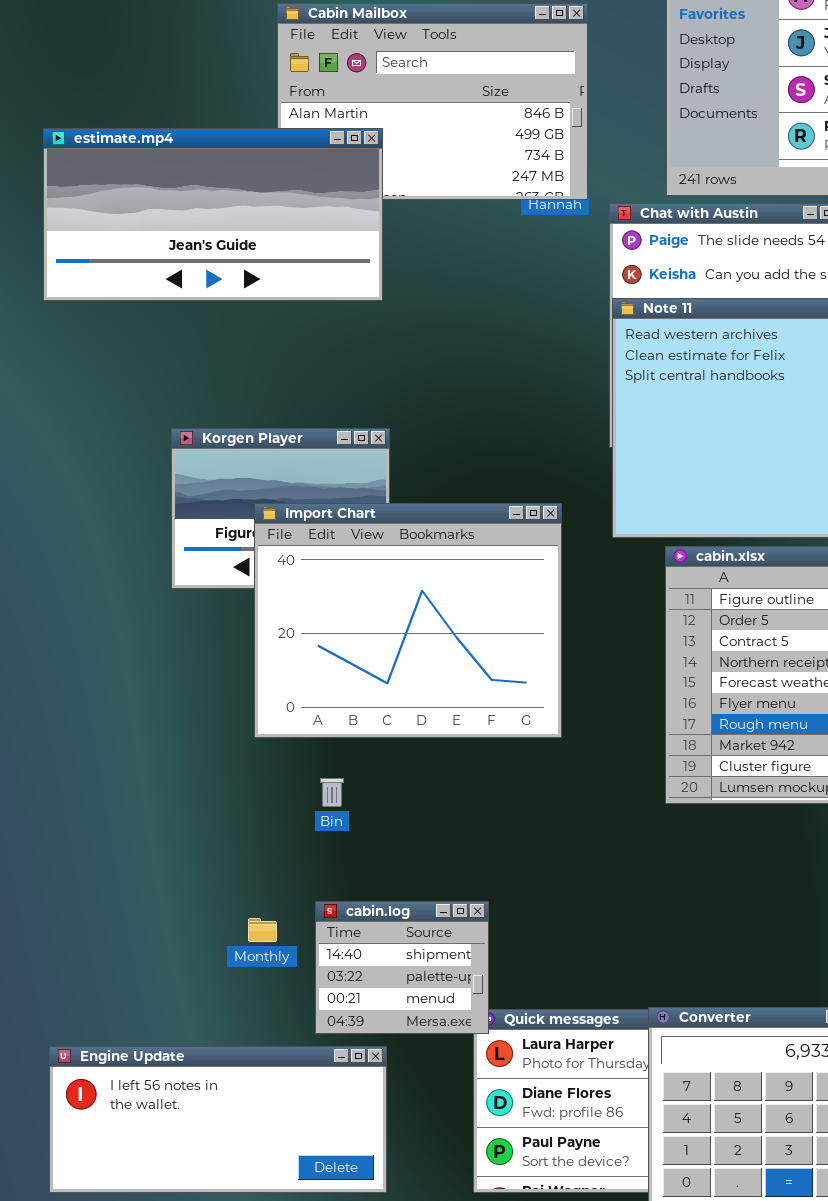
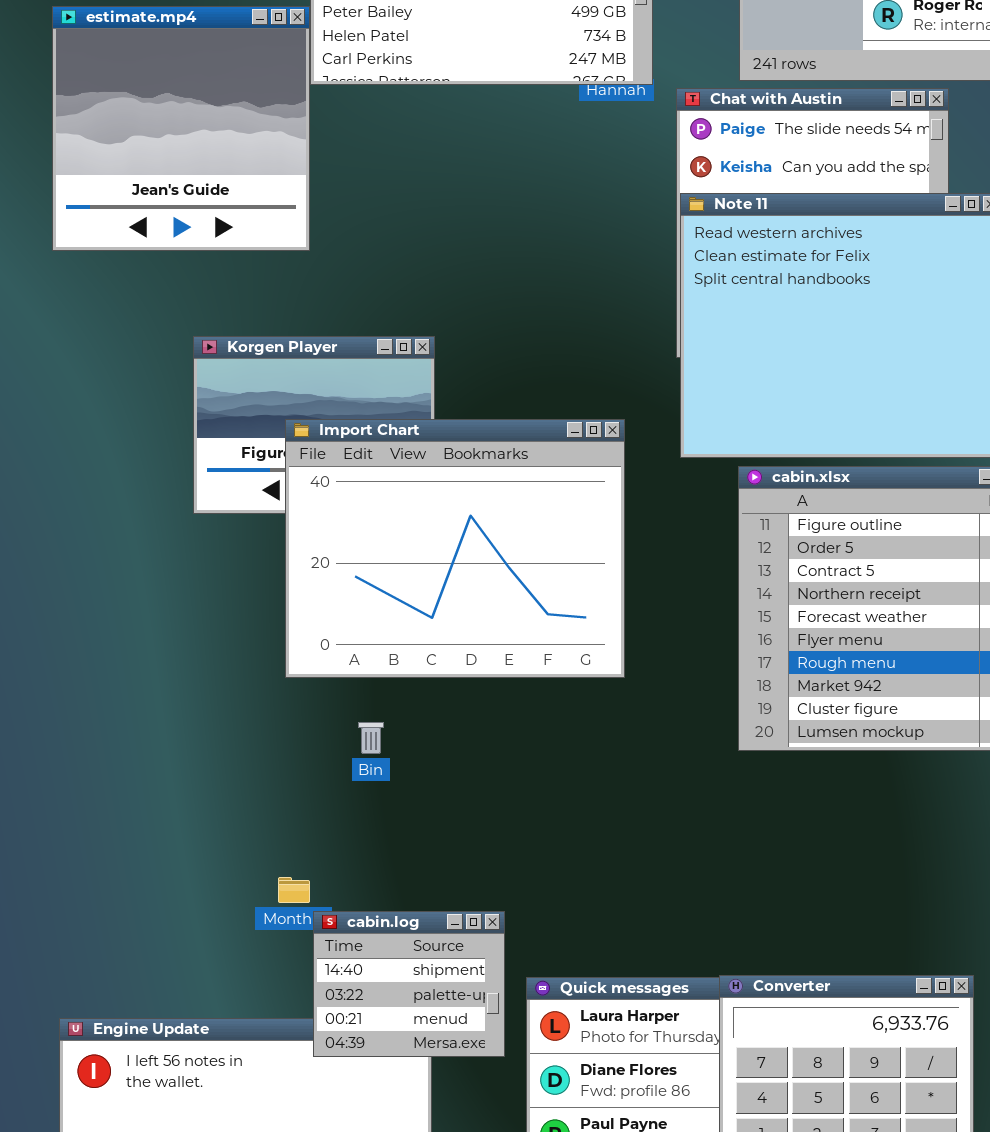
estimate.mp4: [43,128,383,301] -> [52,6,310,251], resized
cabin.log: [315,901,489,1034] -> [313,911,505,1057], moved

